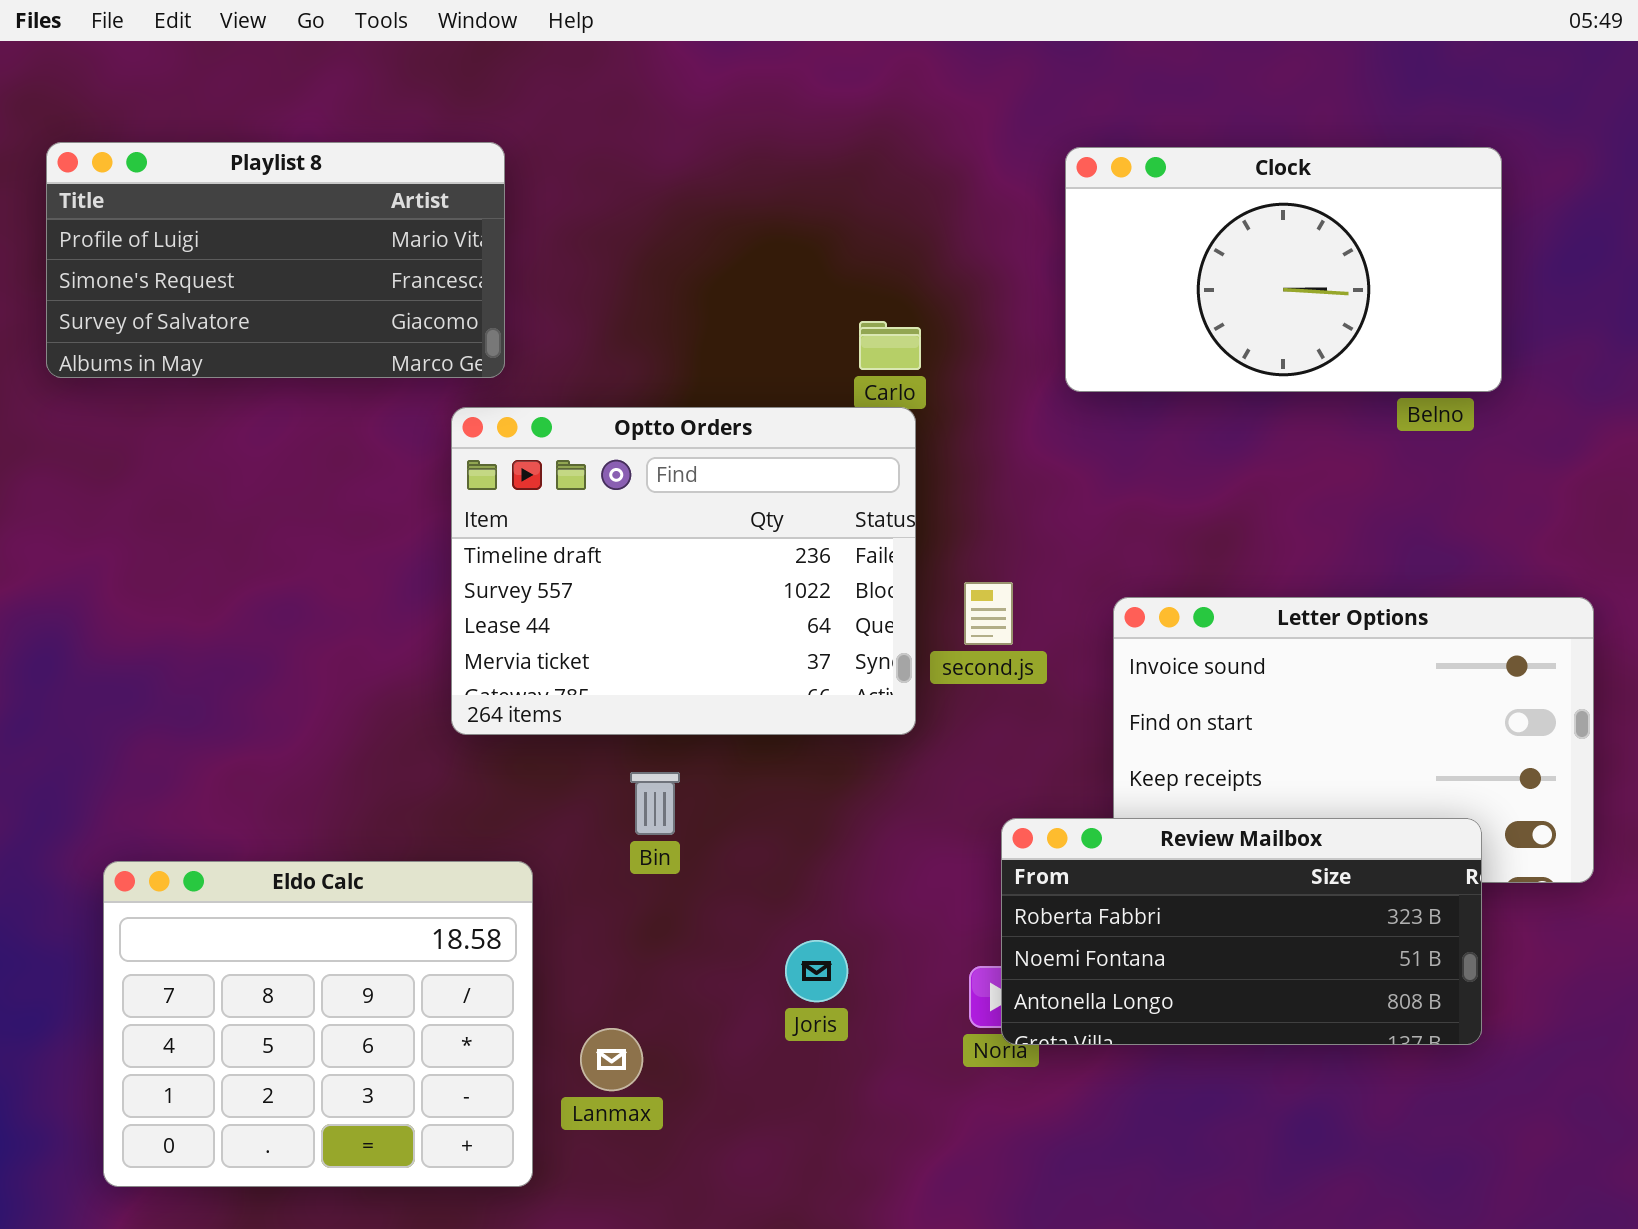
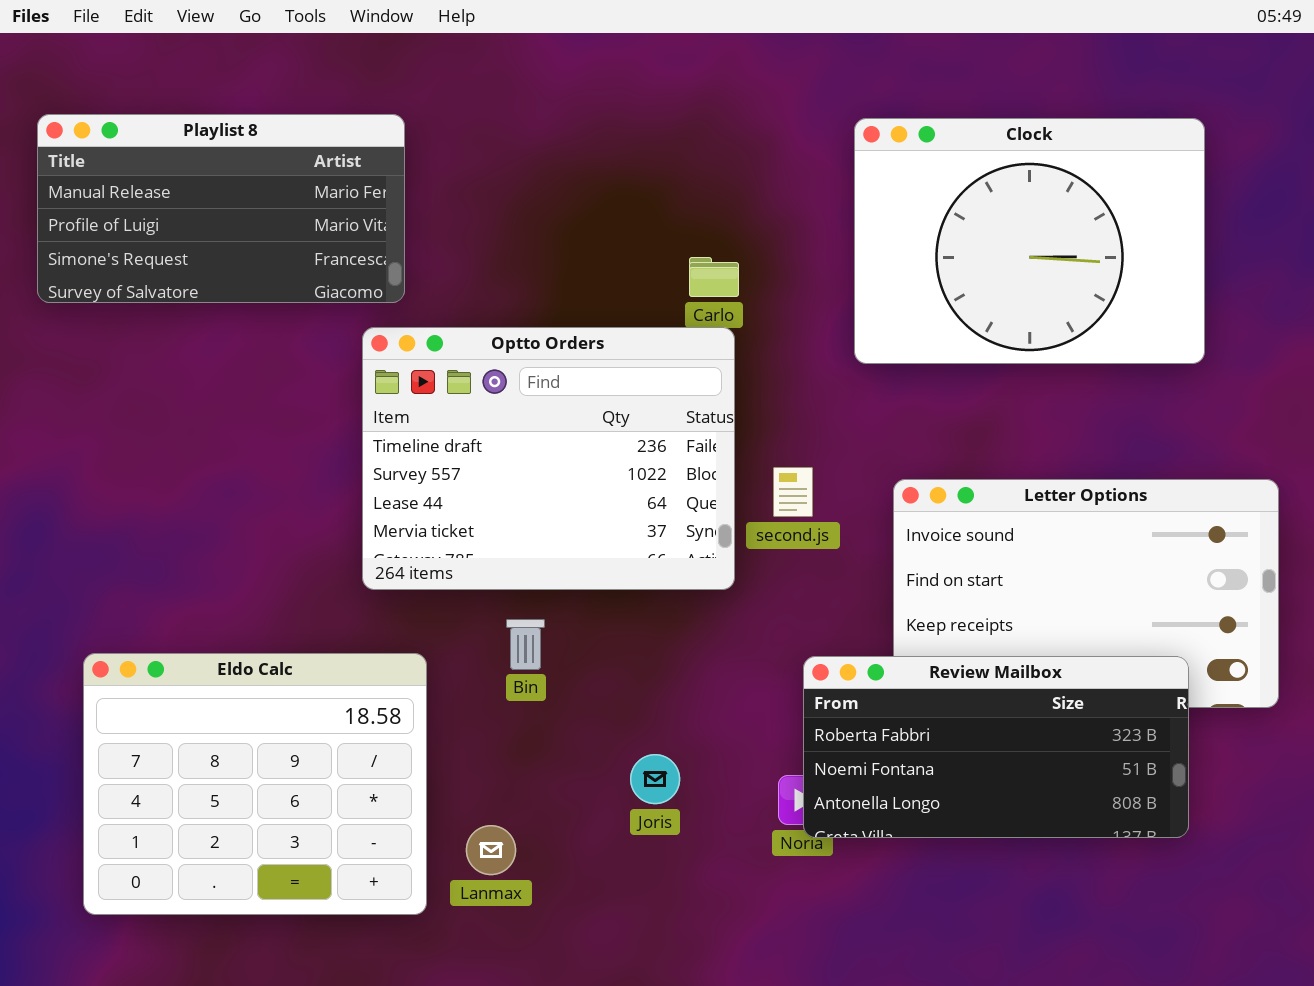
Playlist 8: [46,142,505,378] -> [37,114,405,303], scrolled up 1 row
Clock: [1065,147,1502,392] -> [854,118,1205,364], resized
Eldo Calc: [103,861,533,1187] -> [83,653,427,915], moved

